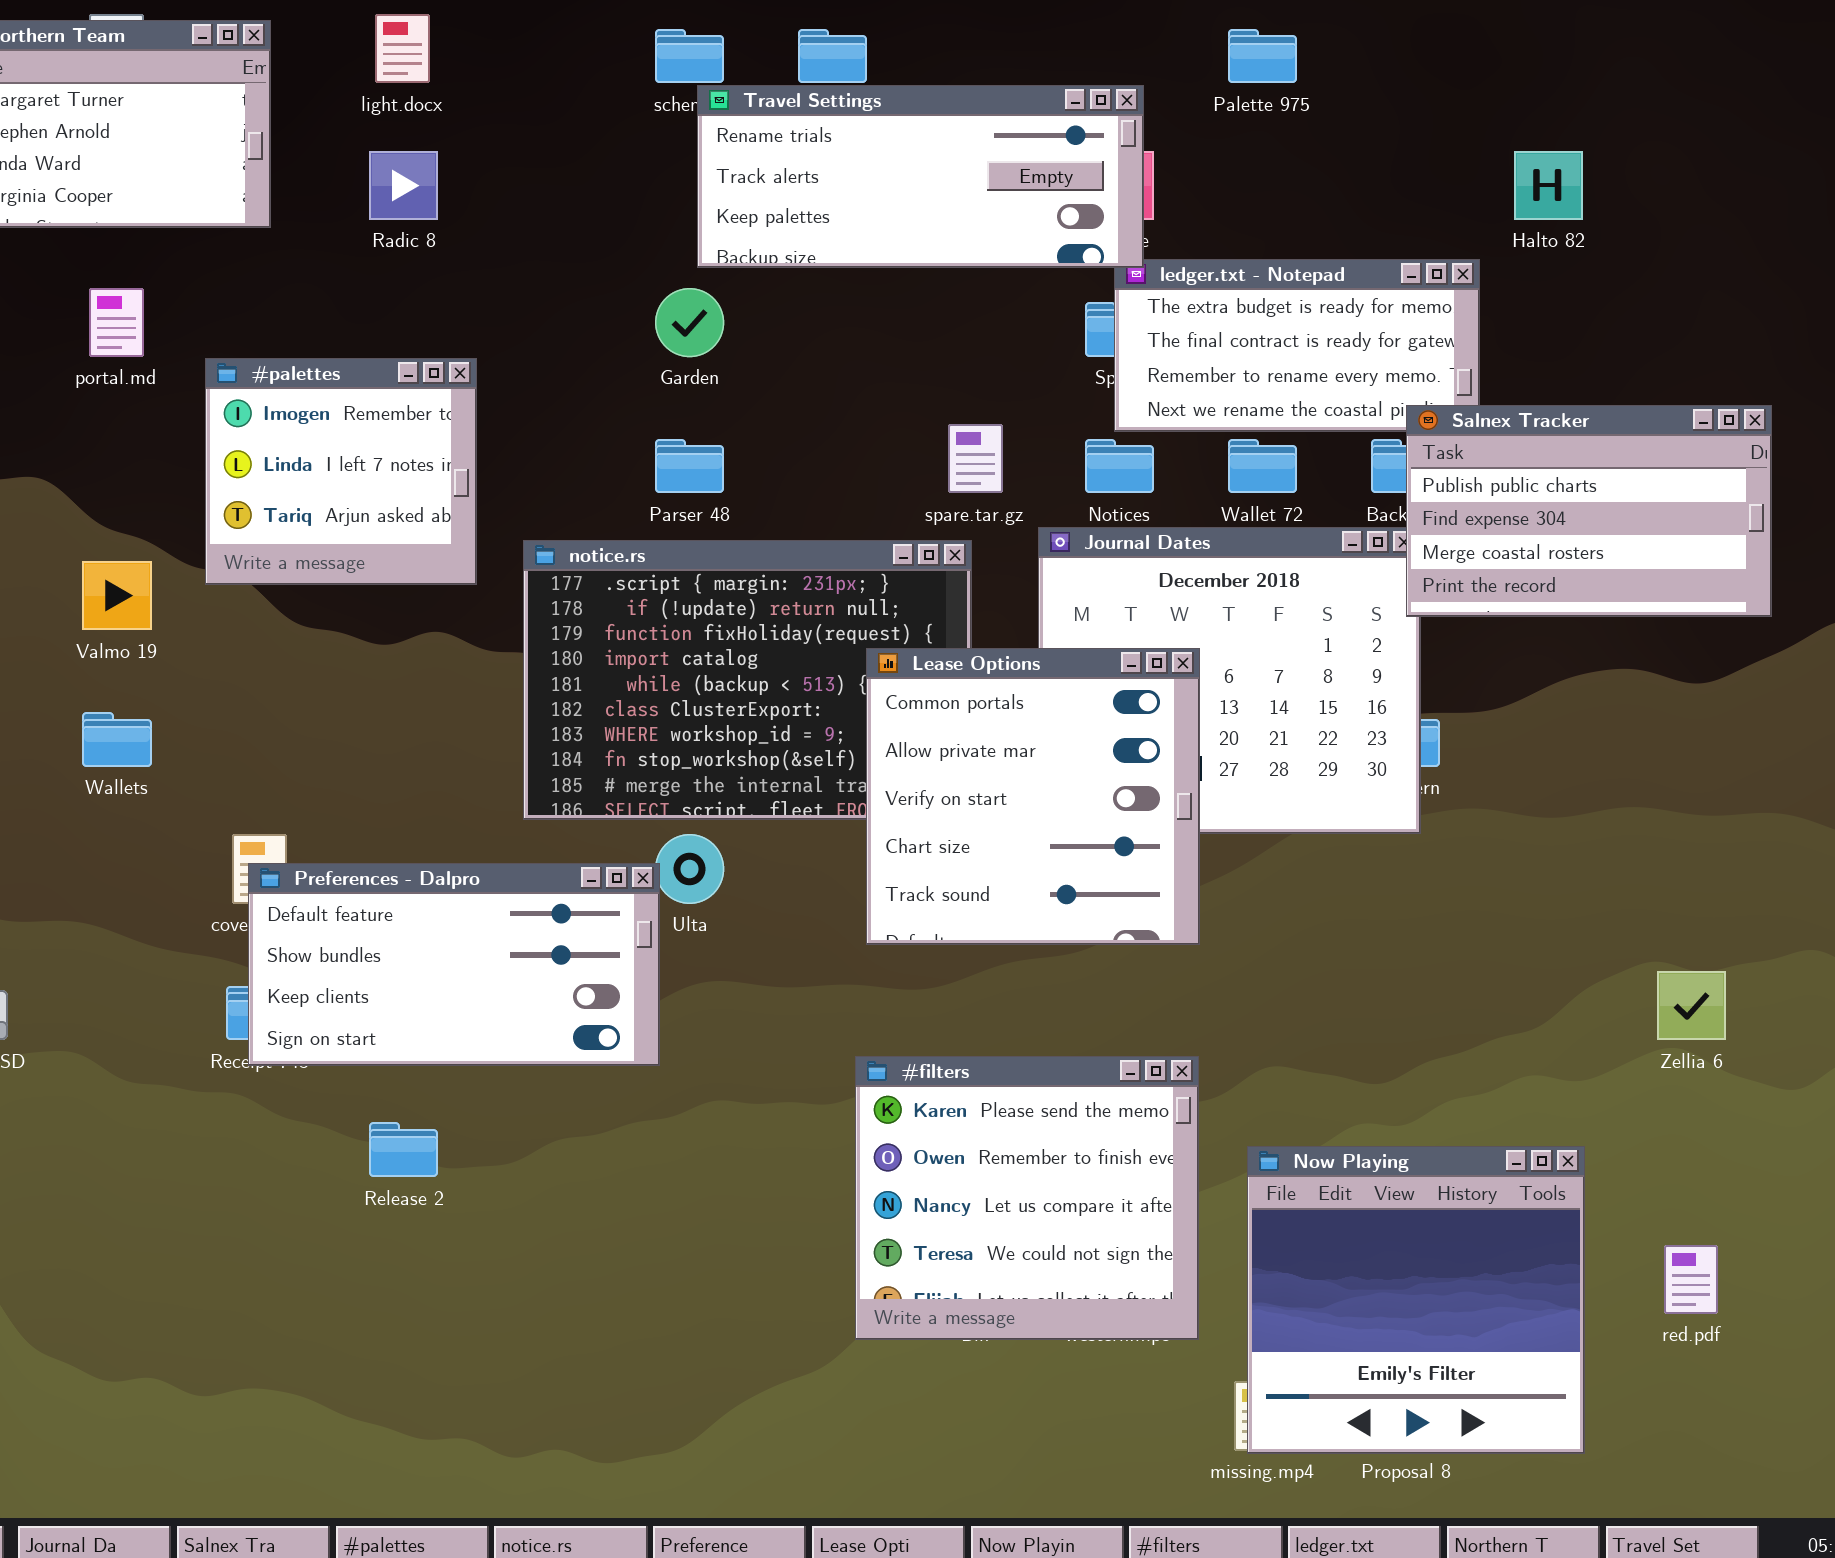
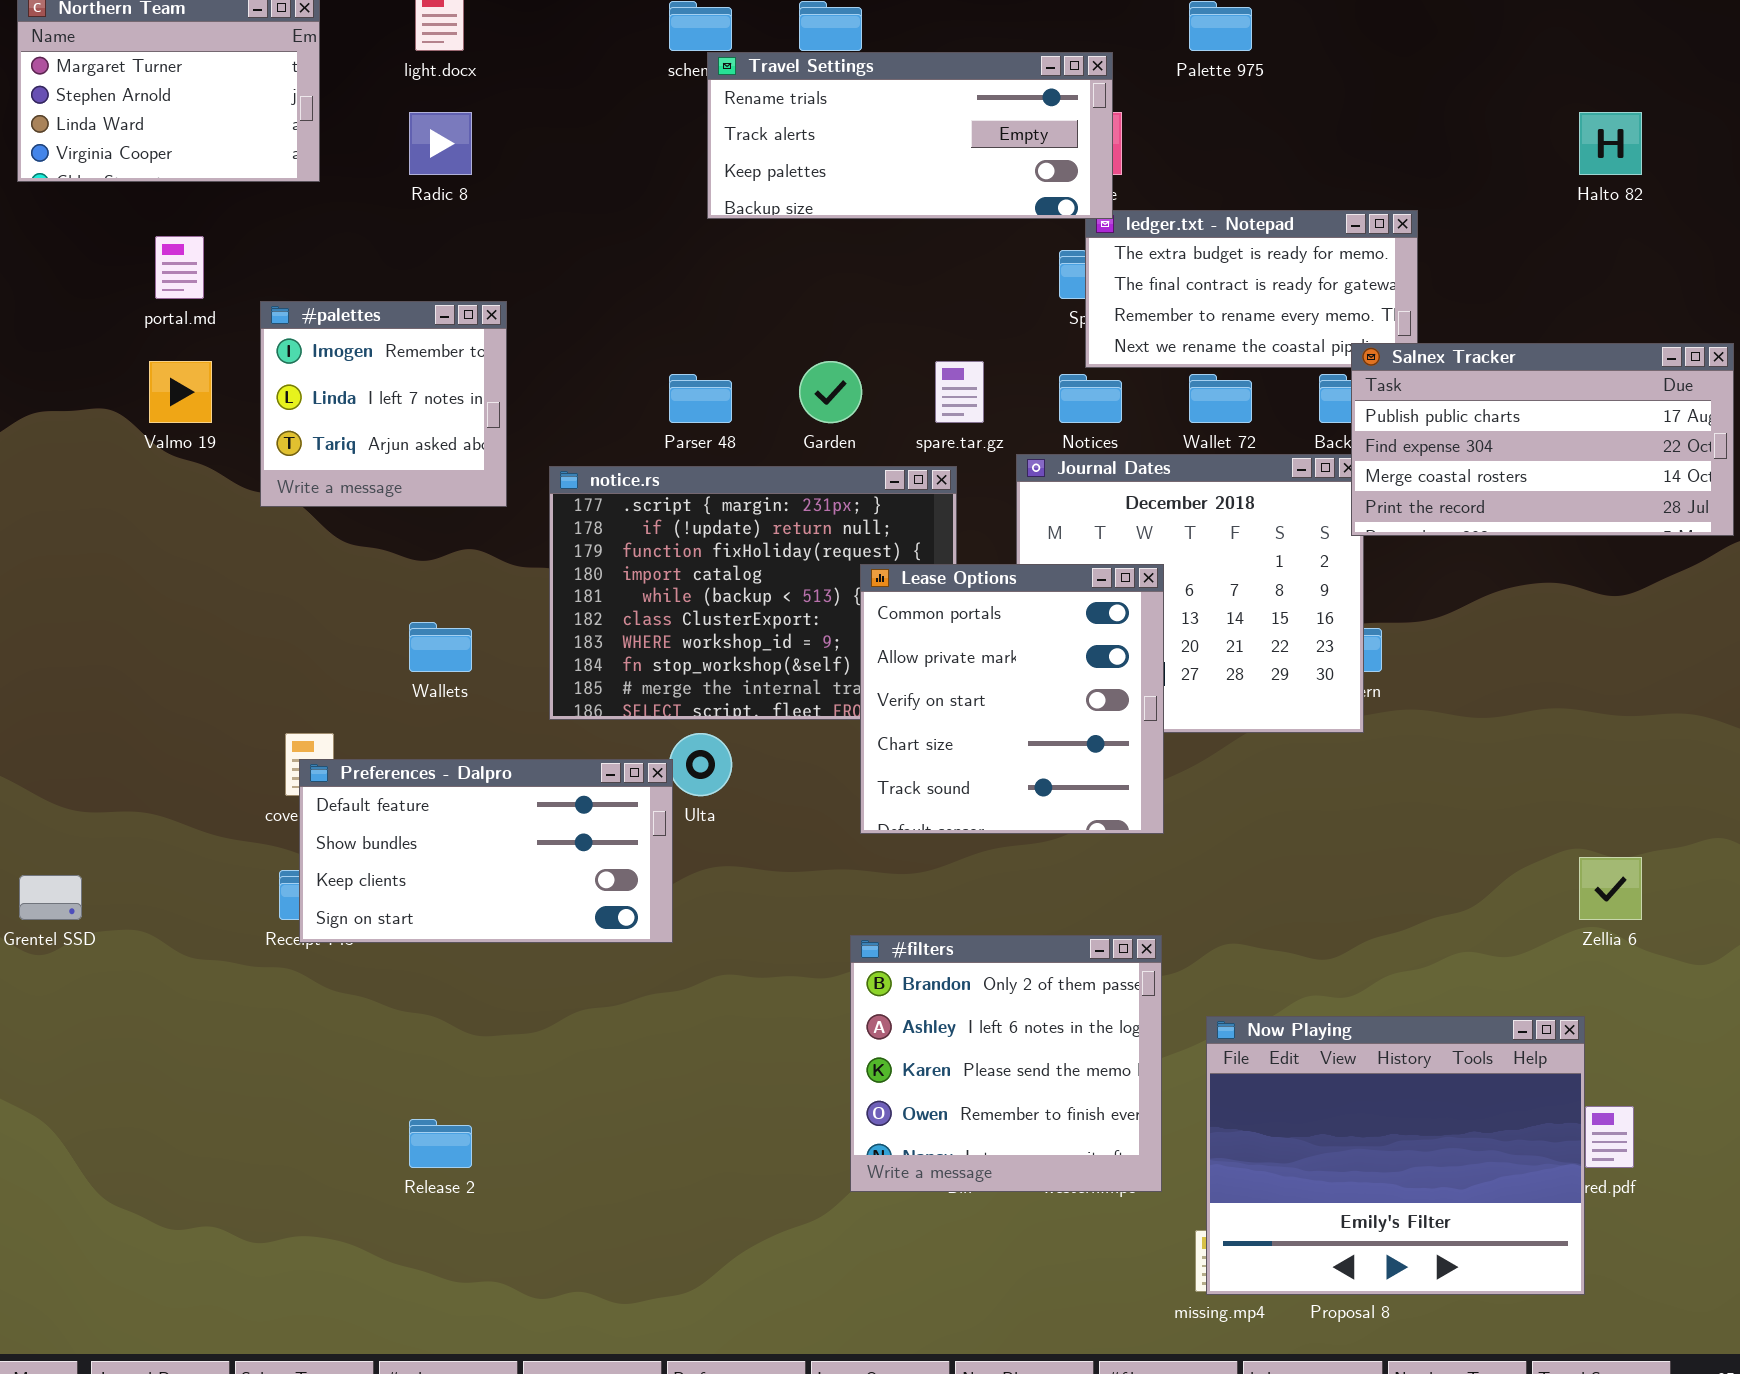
Halto 82: [1514,151,1583,220] -> [1579,112,1642,175], moved
Garden: [655,288,724,357] -> [799,361,862,423], moved
Salnex Tracker: [1406,405,1772,617] -> [1351,343,1734,536], resized
Valmo 19: [82,561,152,630] -> [149,361,212,423], moved
Wallets: [82,712,152,767] -> [409,622,472,672], moved
#filters: [855,1056,1199,1340] -> [850,935,1162,1192], scrolled up 2 rows
Release 2: [369,1122,438,1177] -> [409,1119,472,1168], moved
Now Playing: [1247,1146,1585,1454] -> [1206,1016,1585,1295], resized

